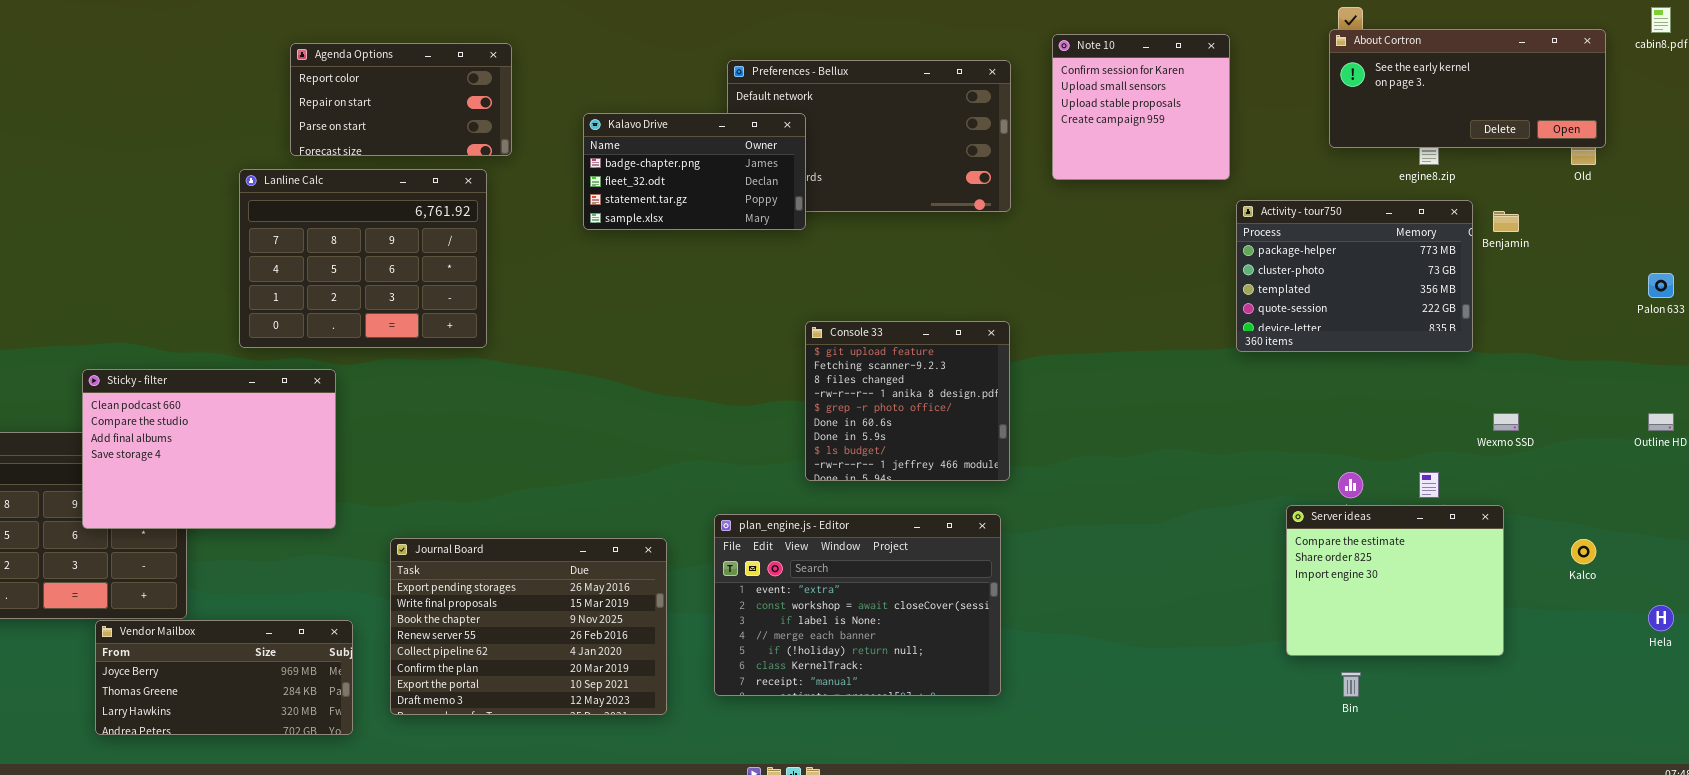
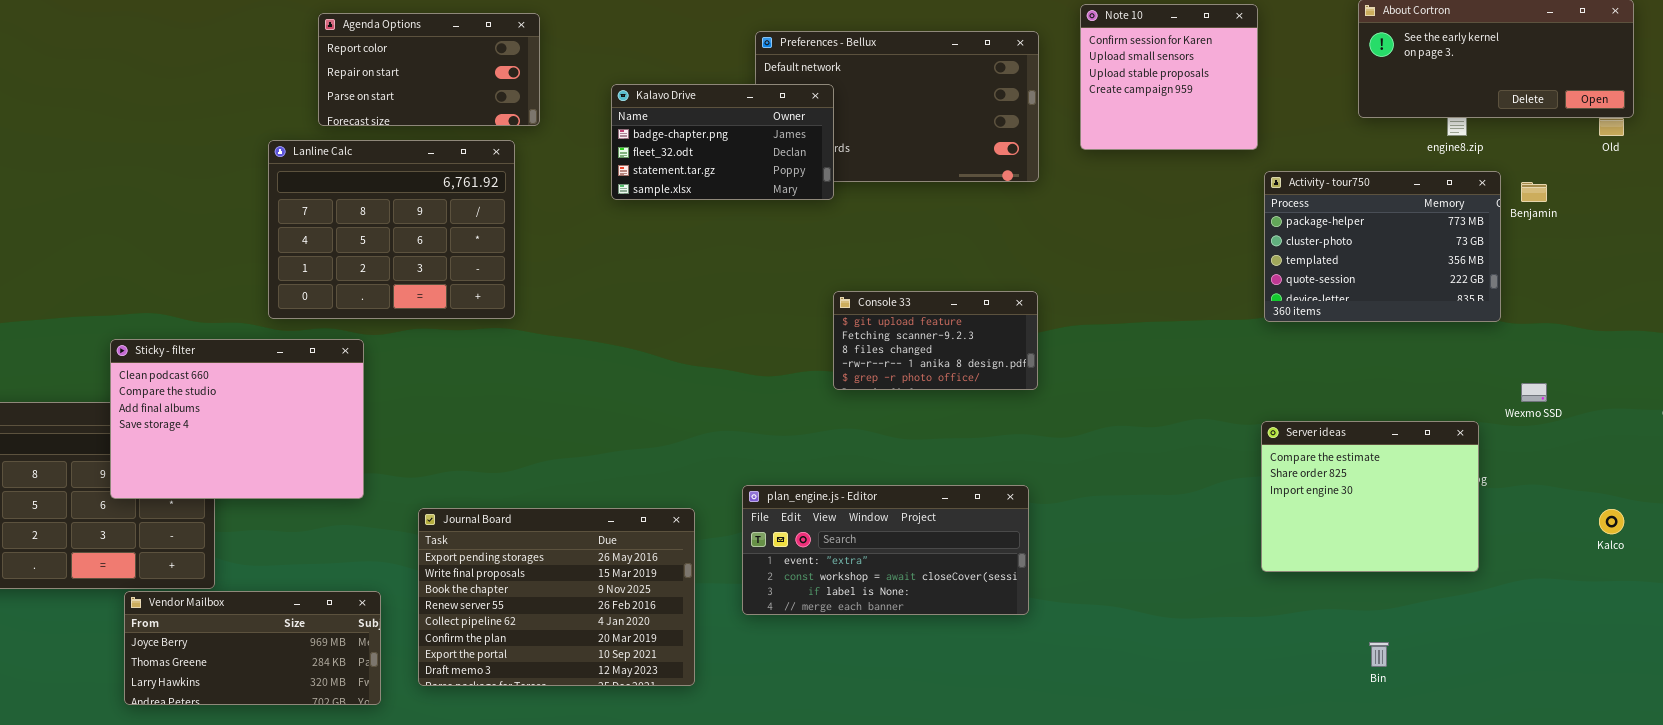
Console 33: [805,321,1010,481] -> [833,291,1038,390], resized
Server ideas: [1286,505,1504,656] -> [1261,421,1479,572], moved
plan_engine.js - Editor: [714,514,1001,696] -> [742,485,1029,615], resized

